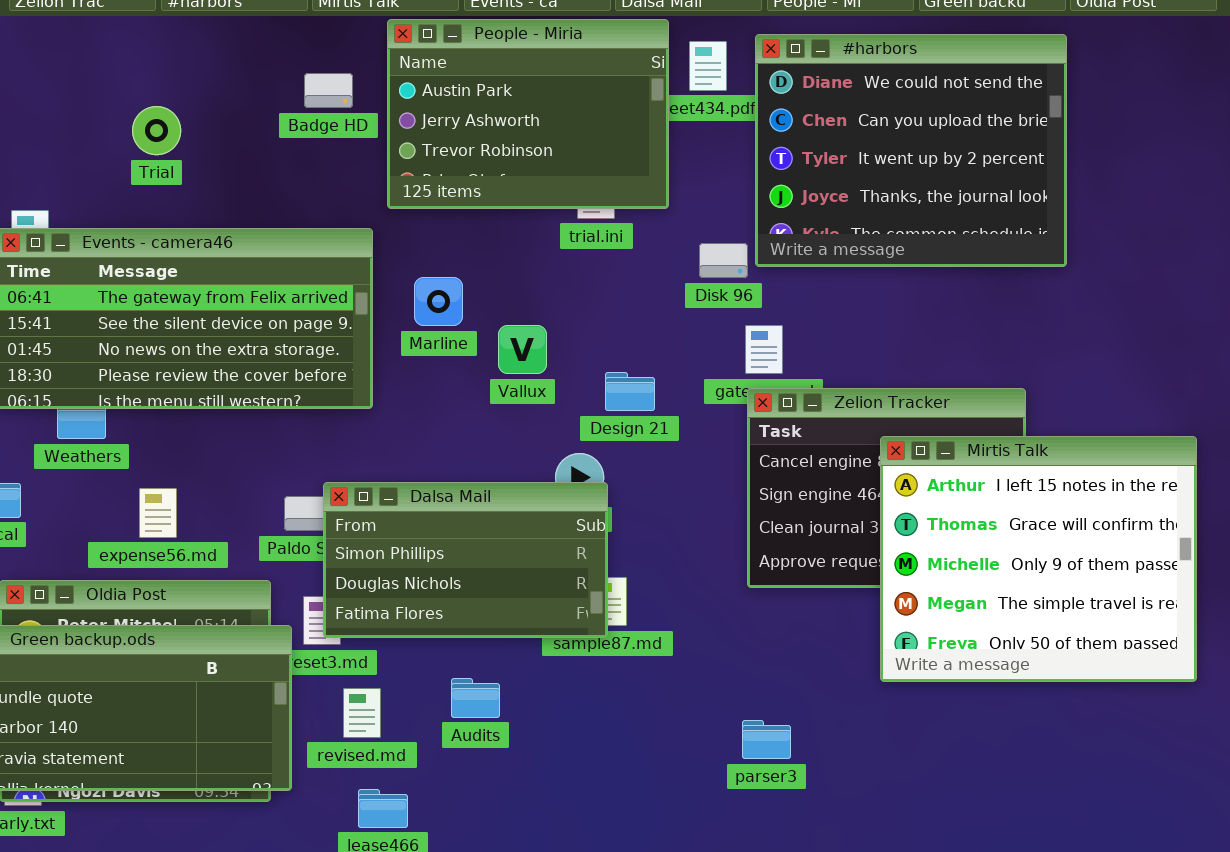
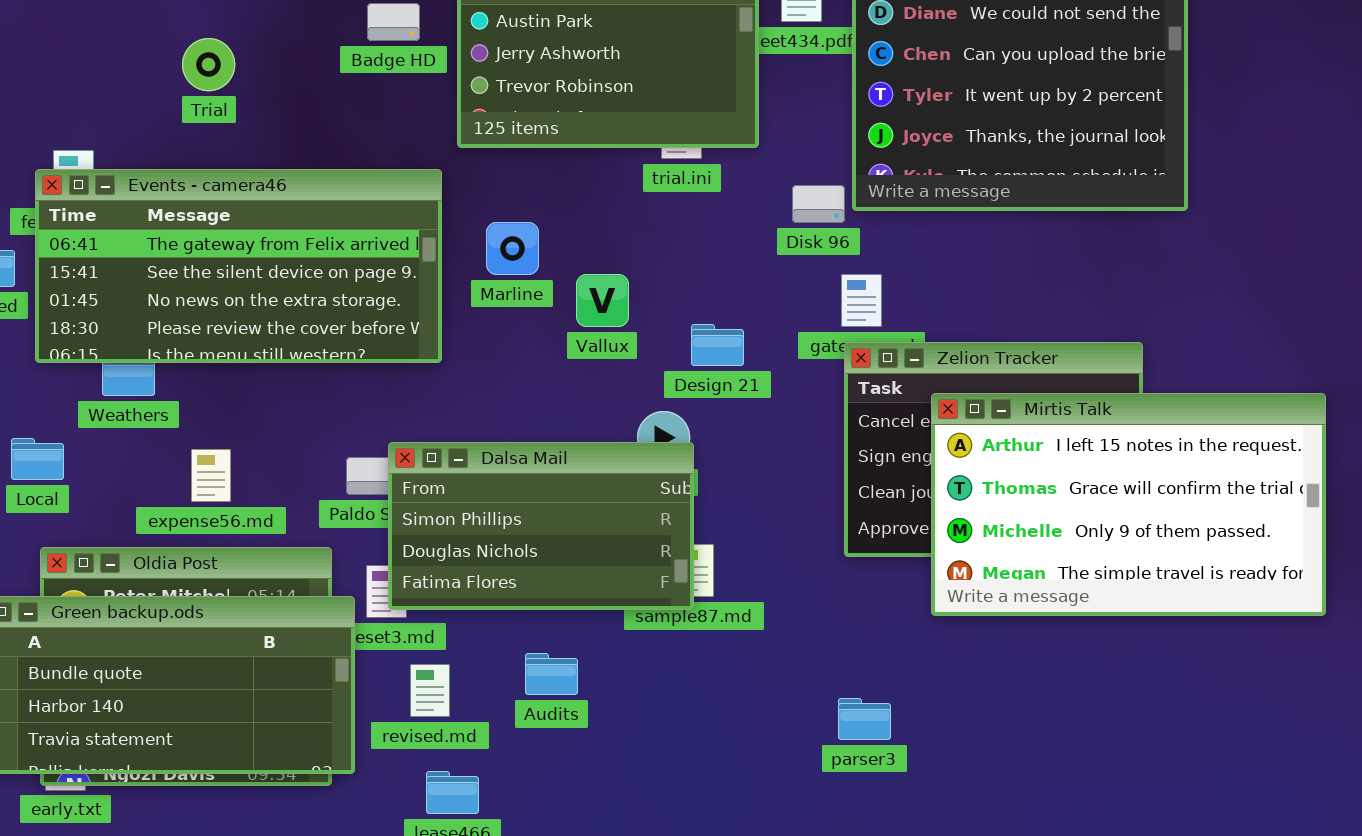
Mirtis Talk: [880,436,1197,682] -> [931,393,1326,616], resized

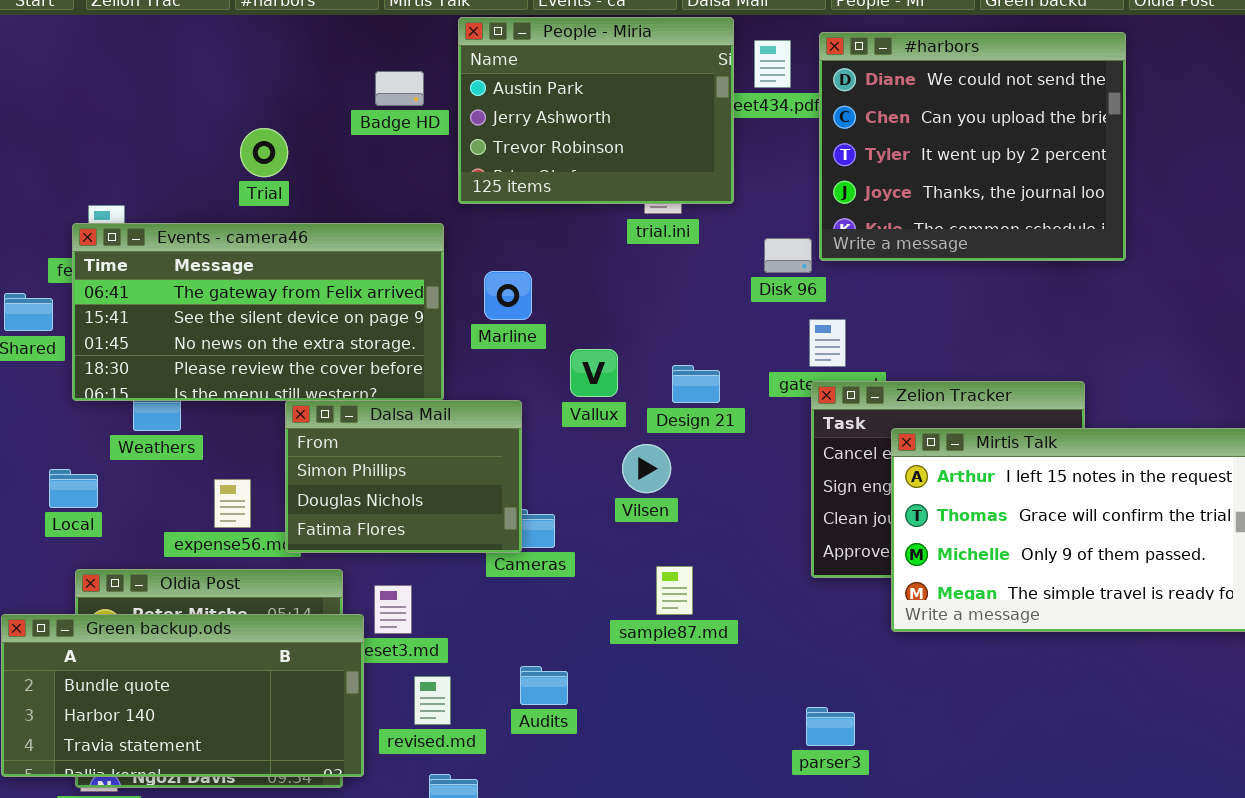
Trial: [182,38,235,91] -> [240,128,288,177], moved
Vallux: [576,274,629,327] -> [570,349,618,397], moved
Dalsa Mail: [388,442,694,610] -> [285,400,522,553], moved, resized

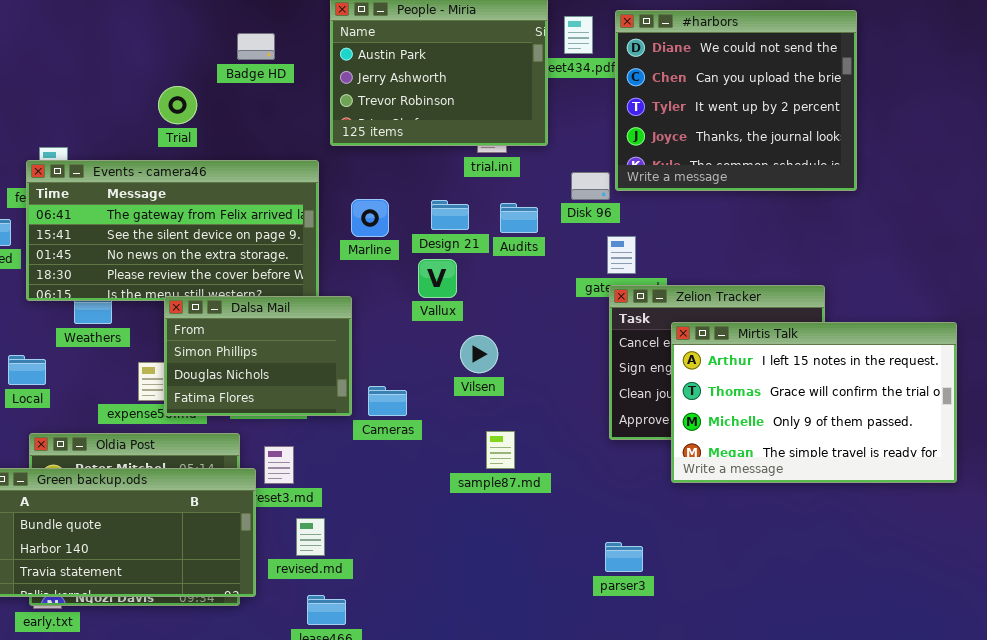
Badge HD: [375,71,424,106] -> [237,33,275,60], moved
Design 21: [672,365,720,403] -> [431,200,469,230], moved
Dalsa Mail: [285,400,522,553] -> [164,296,352,416], moved
Audits: [520,666,568,705] -> [500,203,538,233], moved

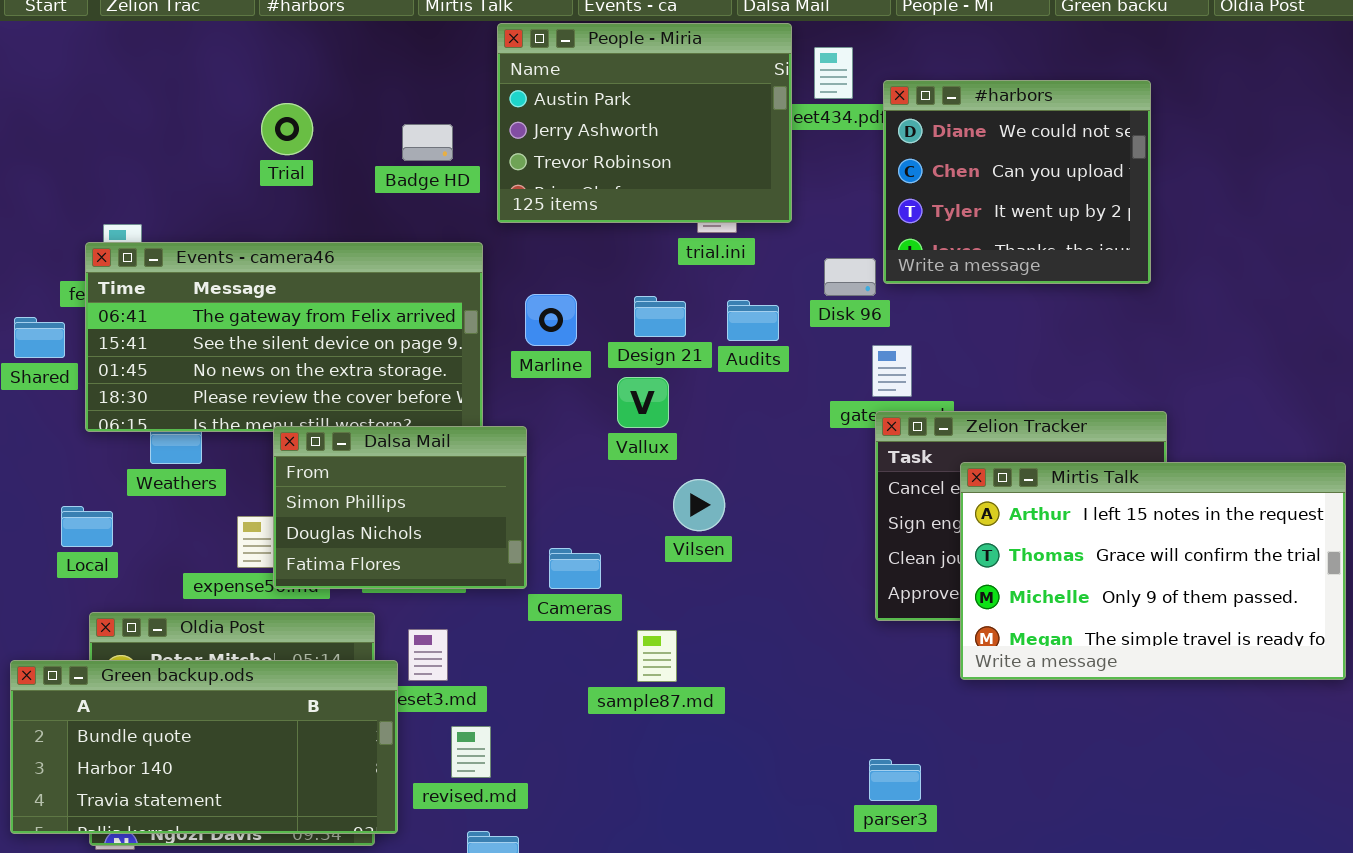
#harbors: [615,10,857,191] -> [883,80,1151,284], resized
Badge HD: [237,33,275,60] -> [402,124,453,161], moved
Trial: [158,86,197,124] -> [261,103,313,155], moved
sample87.md: [486,431,515,469] -> [637,630,677,682], moved

